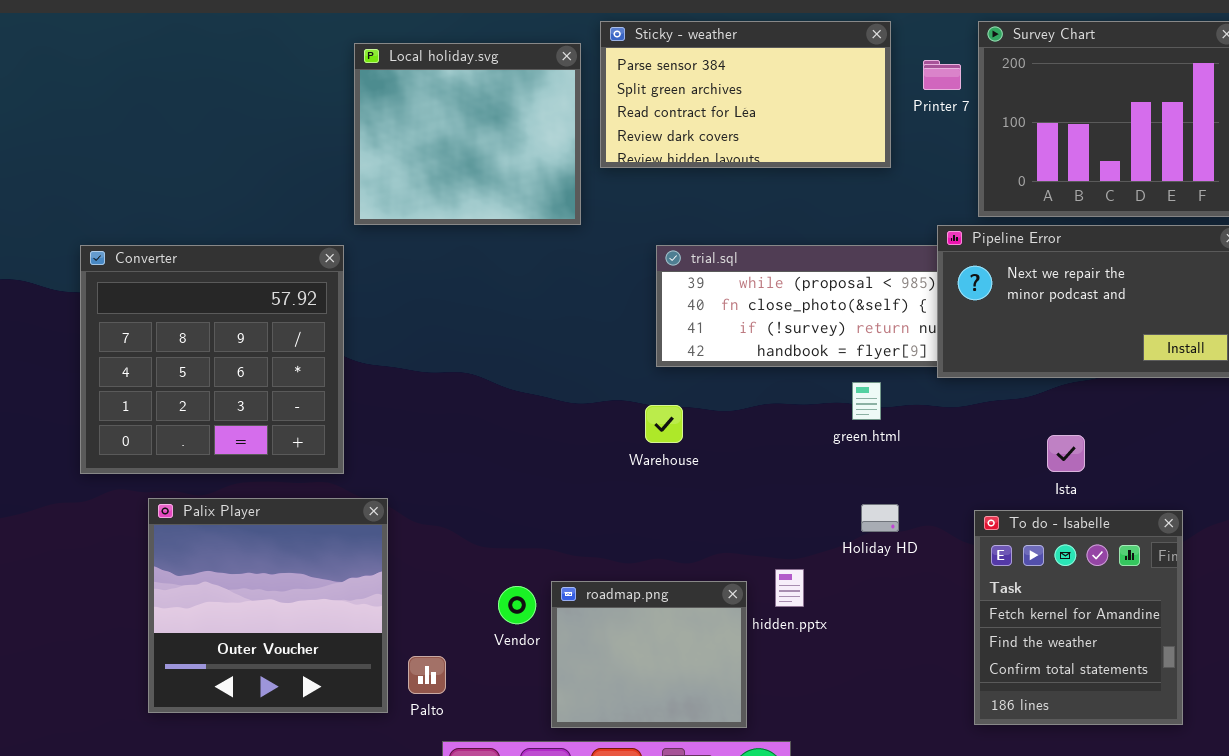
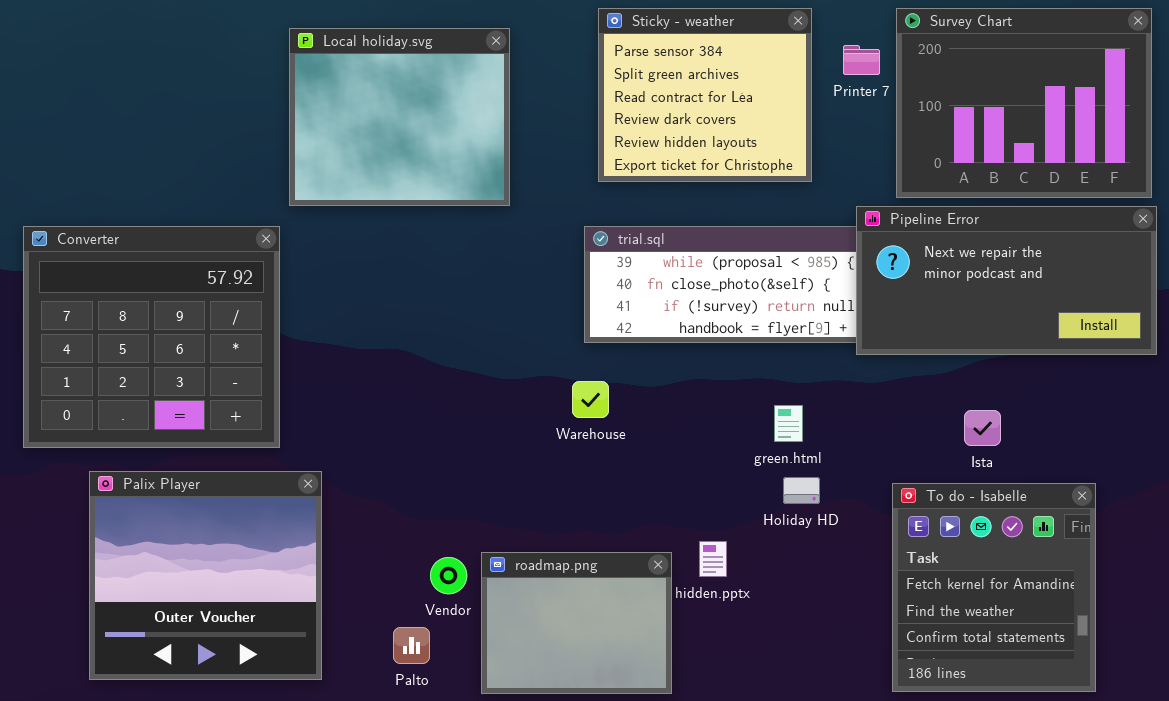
Sticky - weather: [600,21,891,168] -> [598,8,812,182], resized
green.html: [852,382,881,420] -> [774,405,803,442], moved
Palto: [408,656,446,694] -> [393,627,430,664], moved

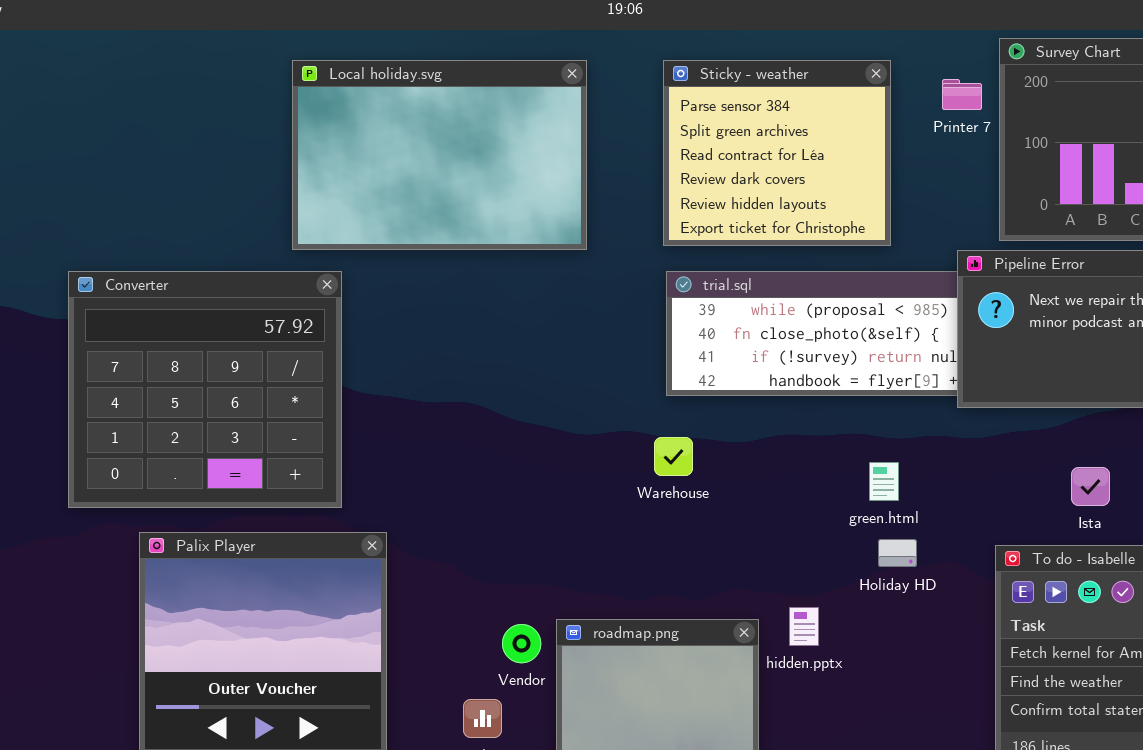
Sticky - weather: [598,8,812,182] -> [663,60,891,246], moved
Local holiday.svg: [289,28,510,206] -> [292,60,587,250], resized

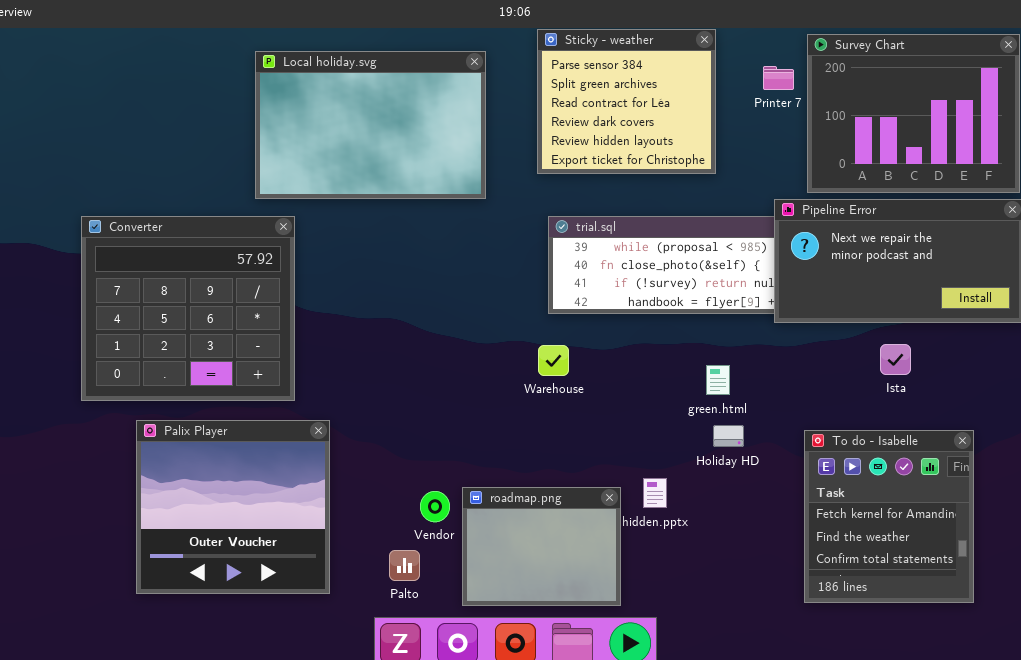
Sticky - weather: [663,60,891,246] -> [537,29,716,174], moved
Ista: [1071,467,1110,506] -> [880,344,911,375], moved

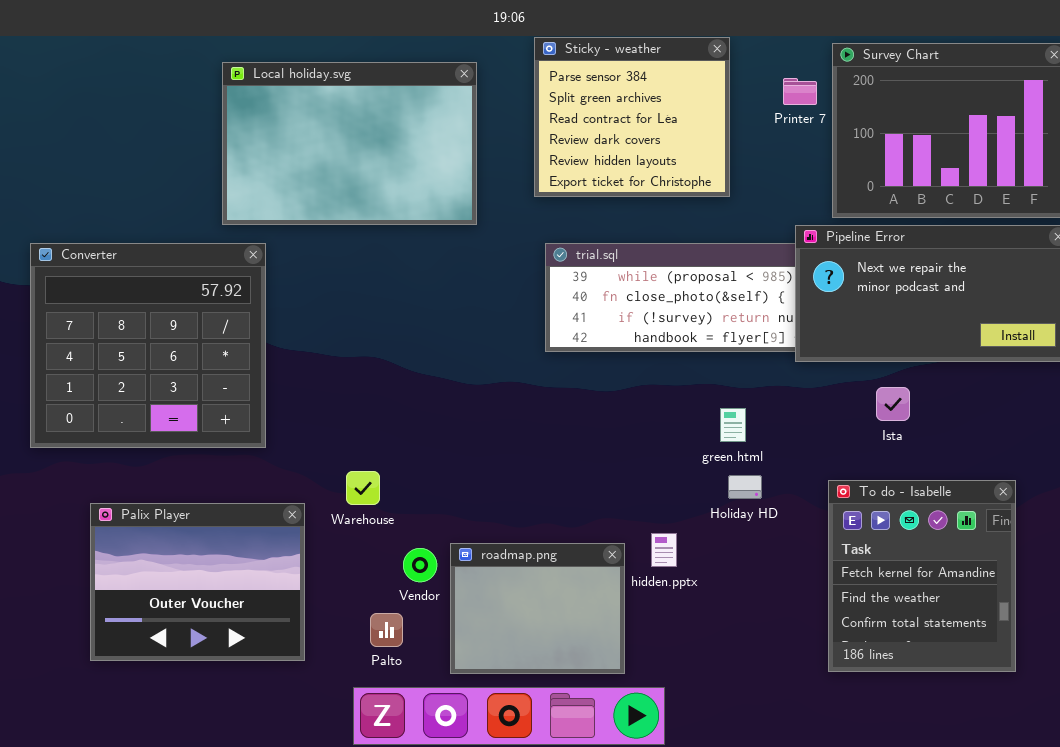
Ista: [880,344,911,375] -> [876,387,910,421], moved
Warehouse: [538,345,569,376] -> [346,471,380,505], moved
Palix Player: [136,420,330,594] -> [90,503,305,661], resized

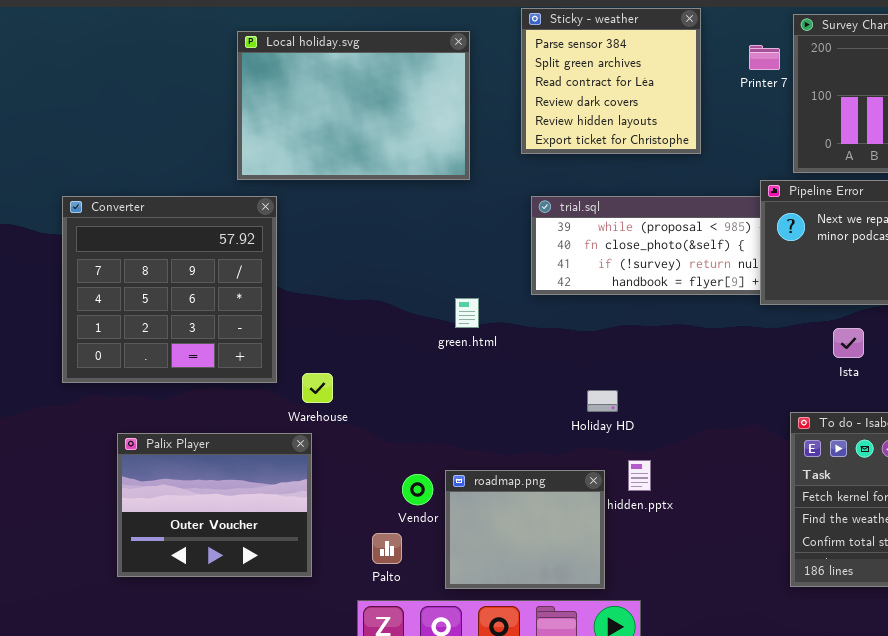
green.html: [720,408,746,442] -> [455,298,479,328], moved
Warehouse: [346,471,380,505] -> [302,373,333,403], moved
Holiday HD: [728,475,762,499] -> [587,390,618,412], moved

